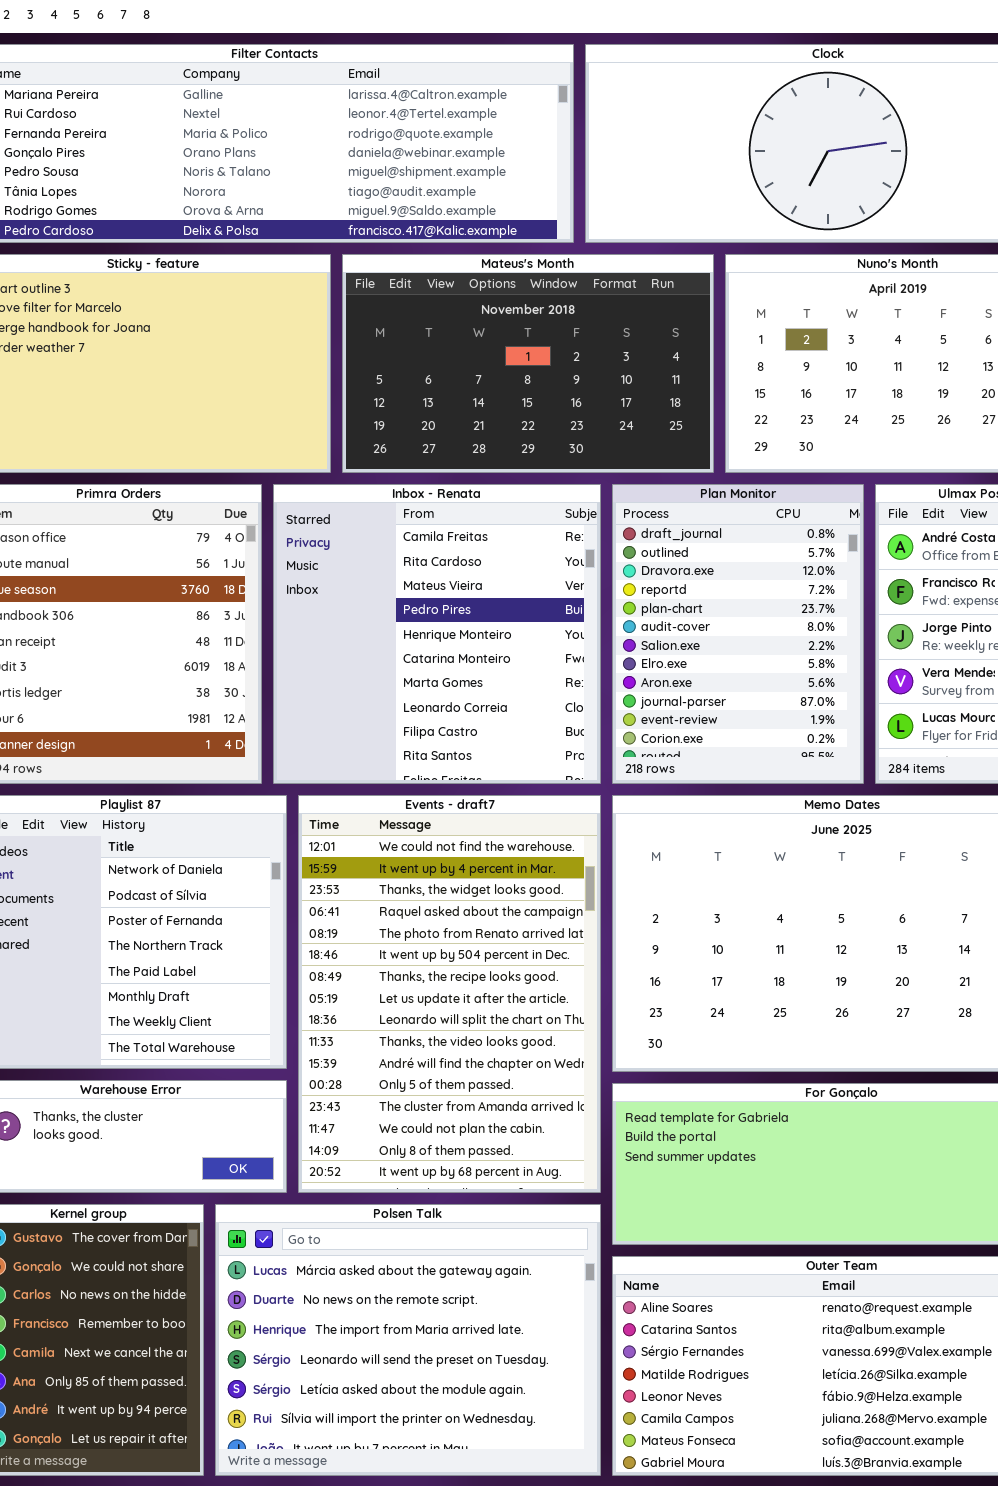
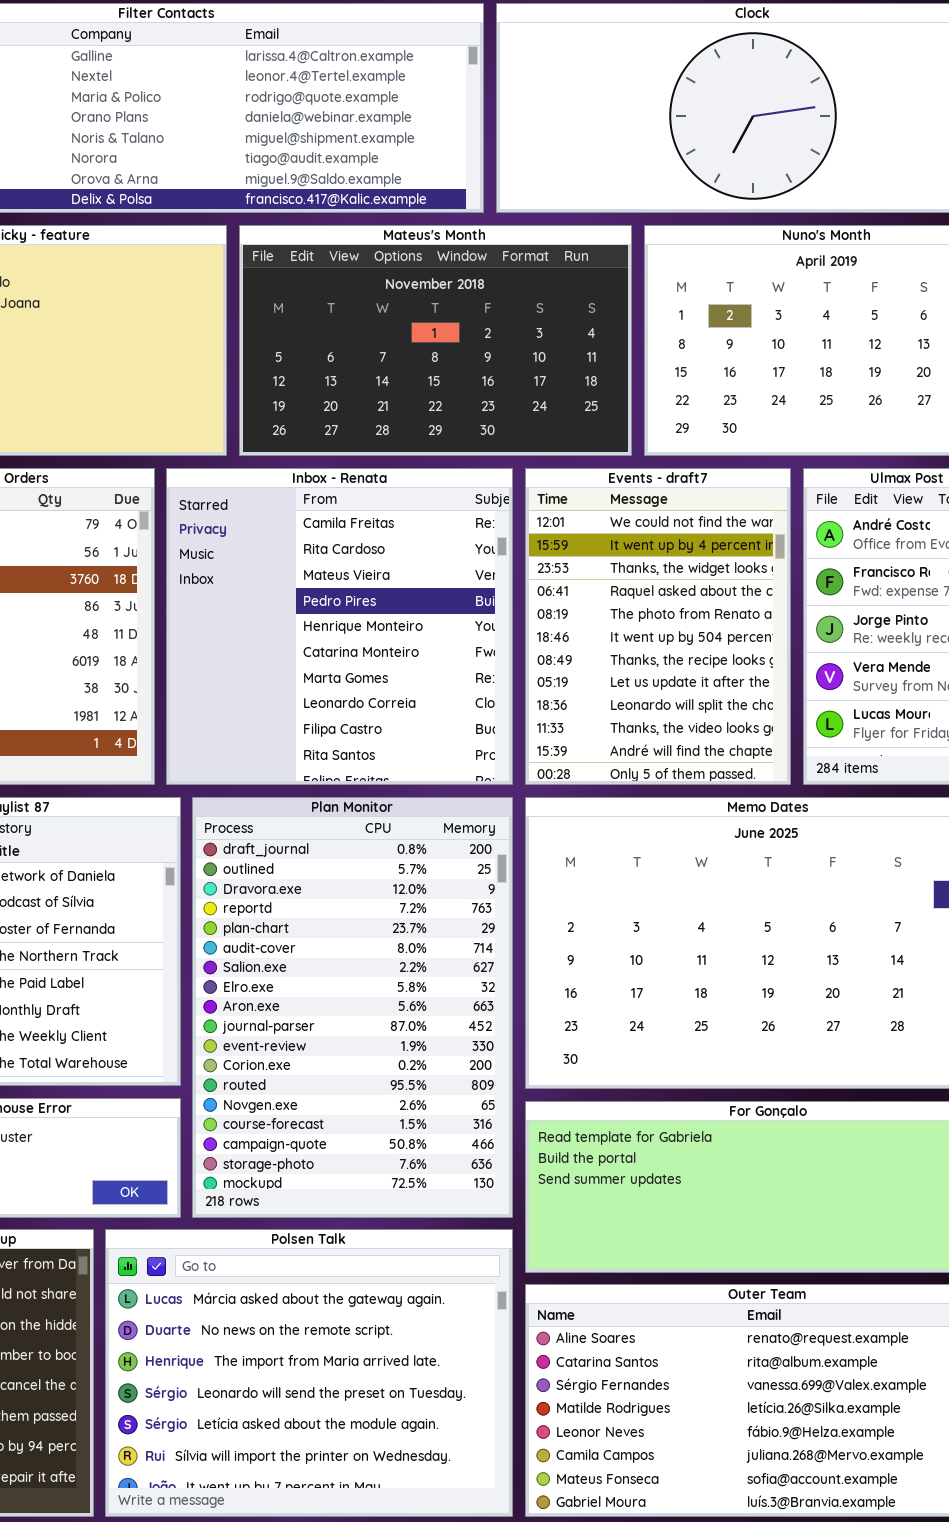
Plan Monitor: [612,484,864,784] -> [192,797,513,1218], moved, resized
Events - draft7: [298,795,601,1193] -> [525,468,791,785], moved, resized

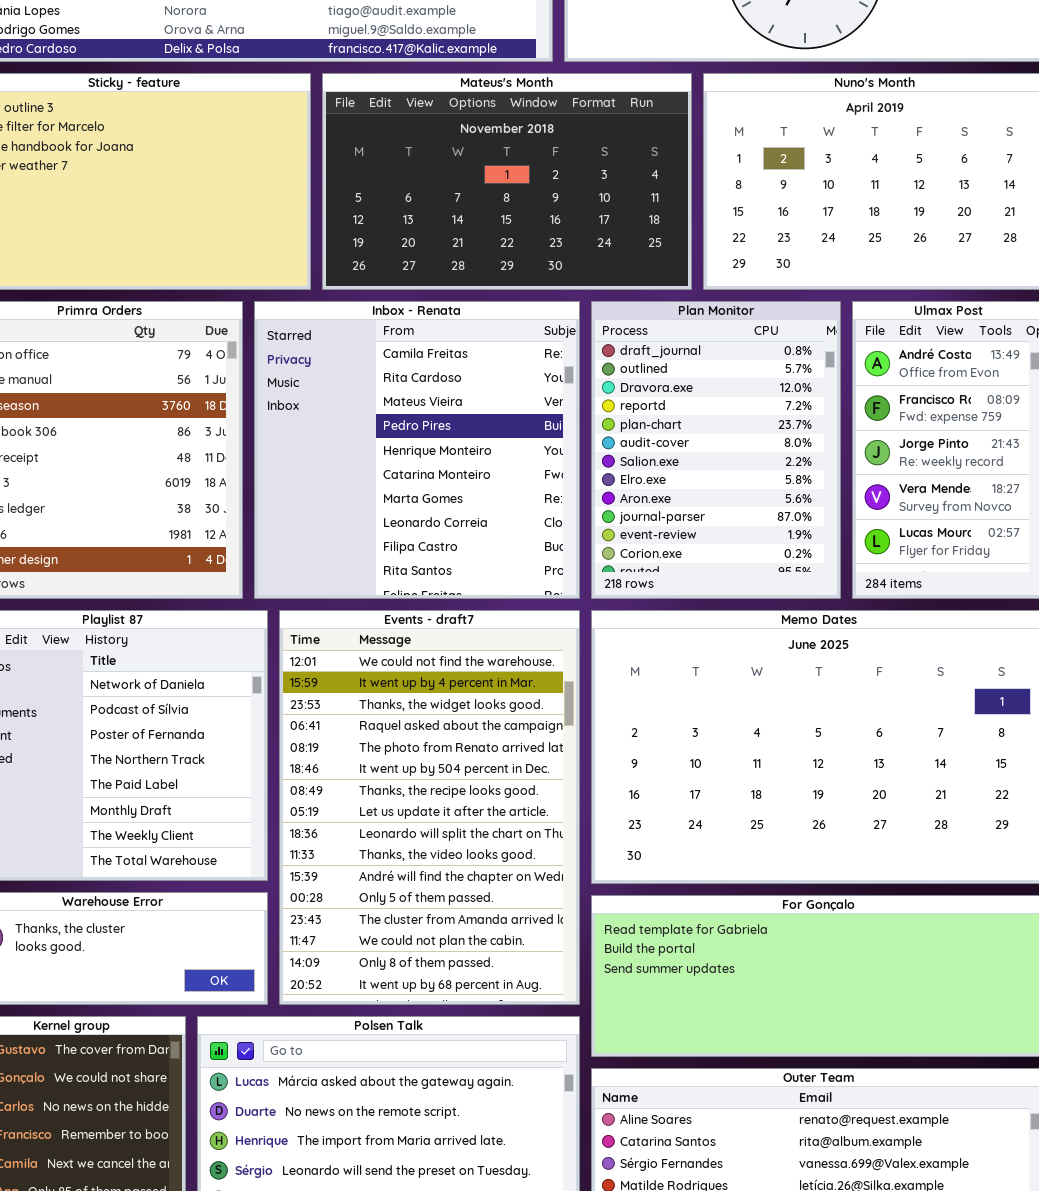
Events - draft7: [525,468,791,785] -> [279,610,580,1005], moved, resized
Plan Monitor: [192,797,513,1218] -> [591,301,841,599], moved, resized

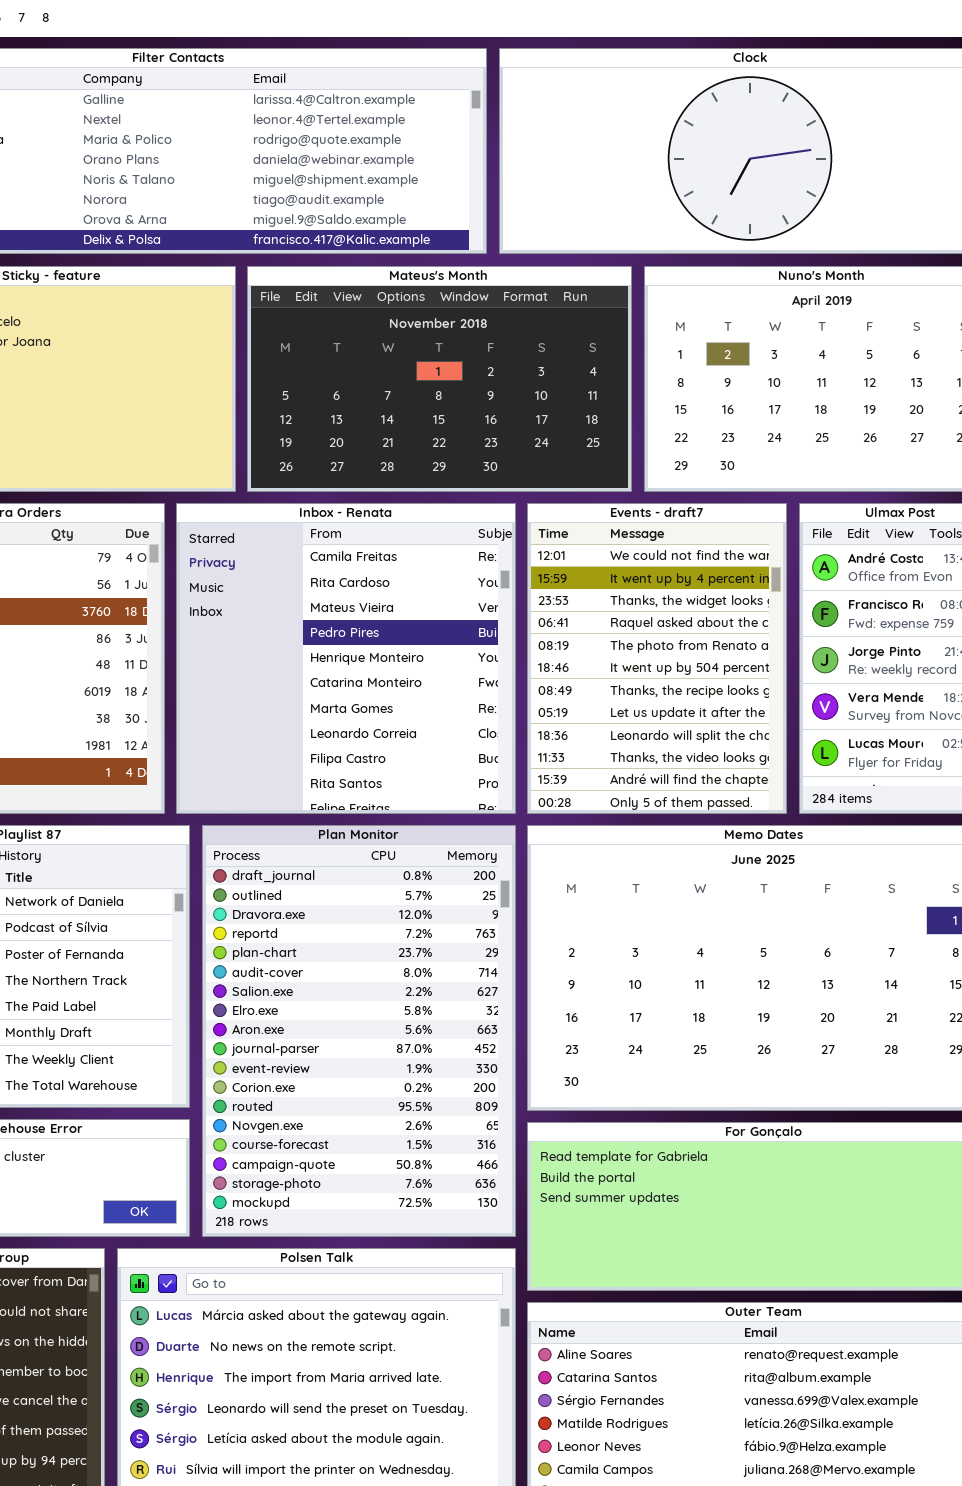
Plan Monitor: [591,301,841,599] -> [202,825,516,1237], moved, resized
Events - draft7: [279,610,580,1005] -> [527,503,787,814], moved, resized

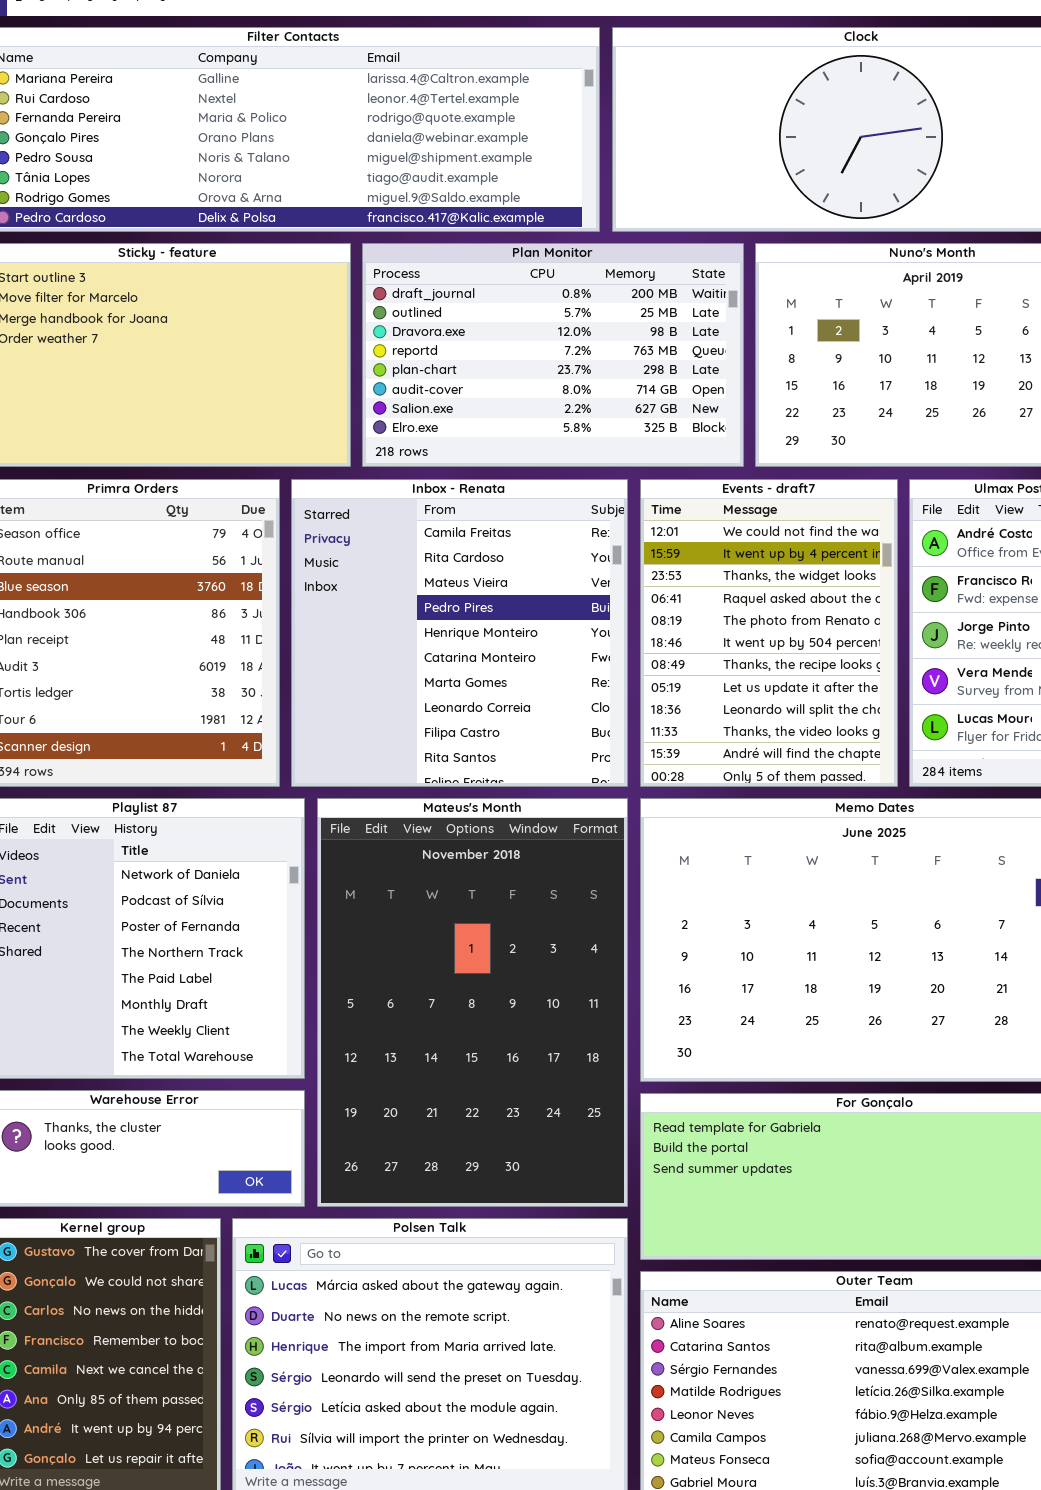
Mateus's Month: [247,266,632,492] -> [317,798,628,1207], moved, resized
Plan Monitor: [202,825,516,1237] -> [362,243,744,467], moved, resized

